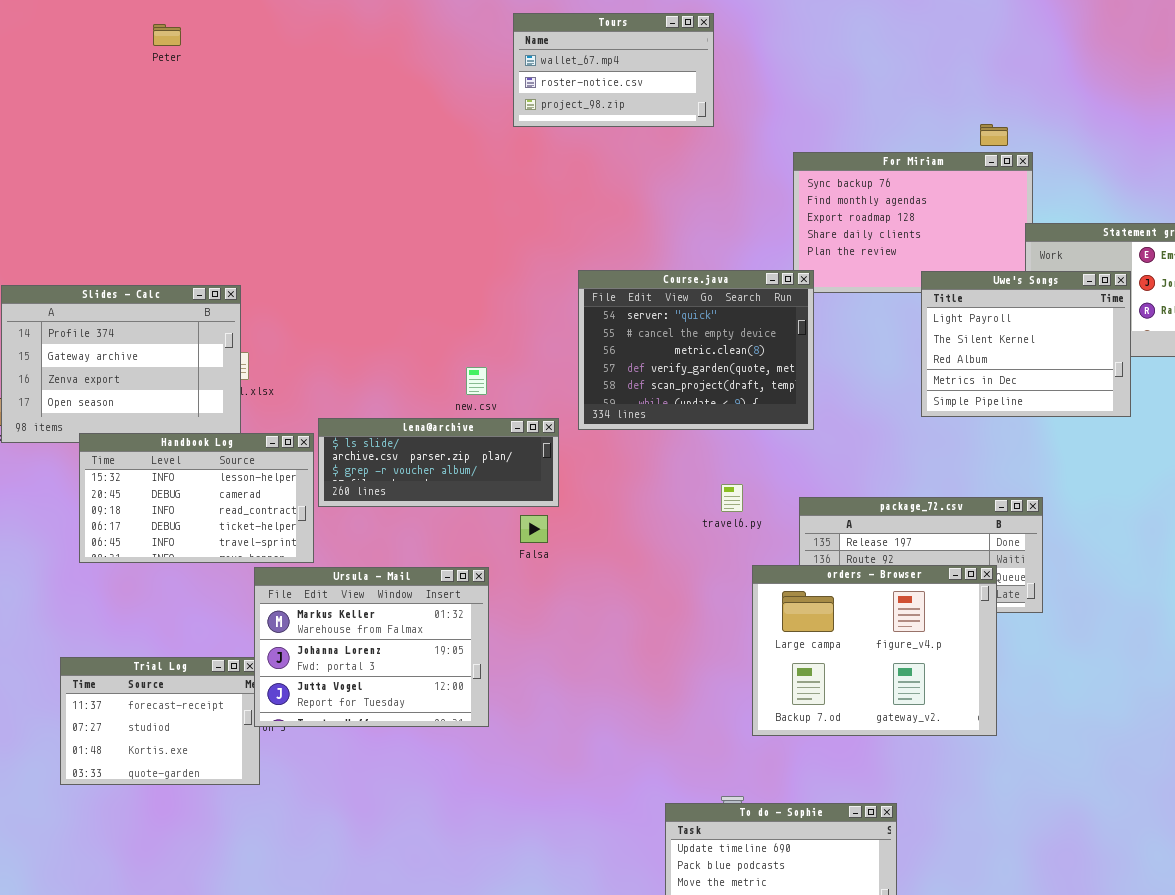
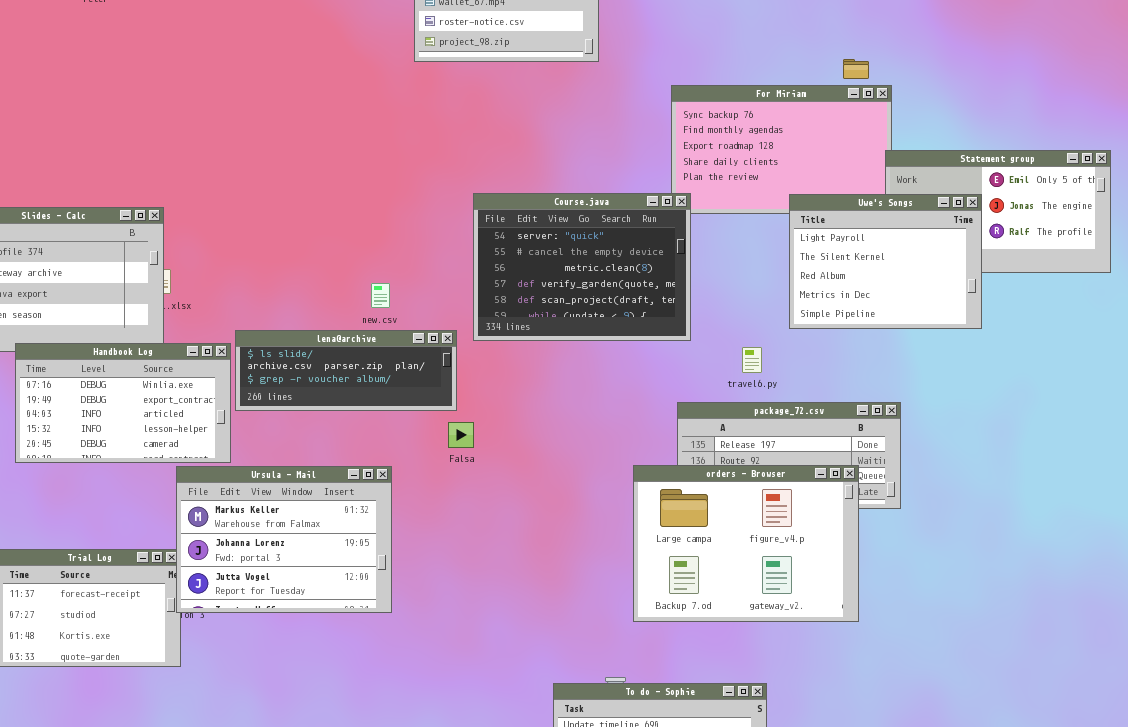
Handbook Log: [79,433,314,563] -> [15,343,231,463], scrolled up 3 rows
travel6.py: [721,484,743,512] -> [742,347,762,373], moved
Falsa: [520,515,548,543] -> [448,422,474,448], moved

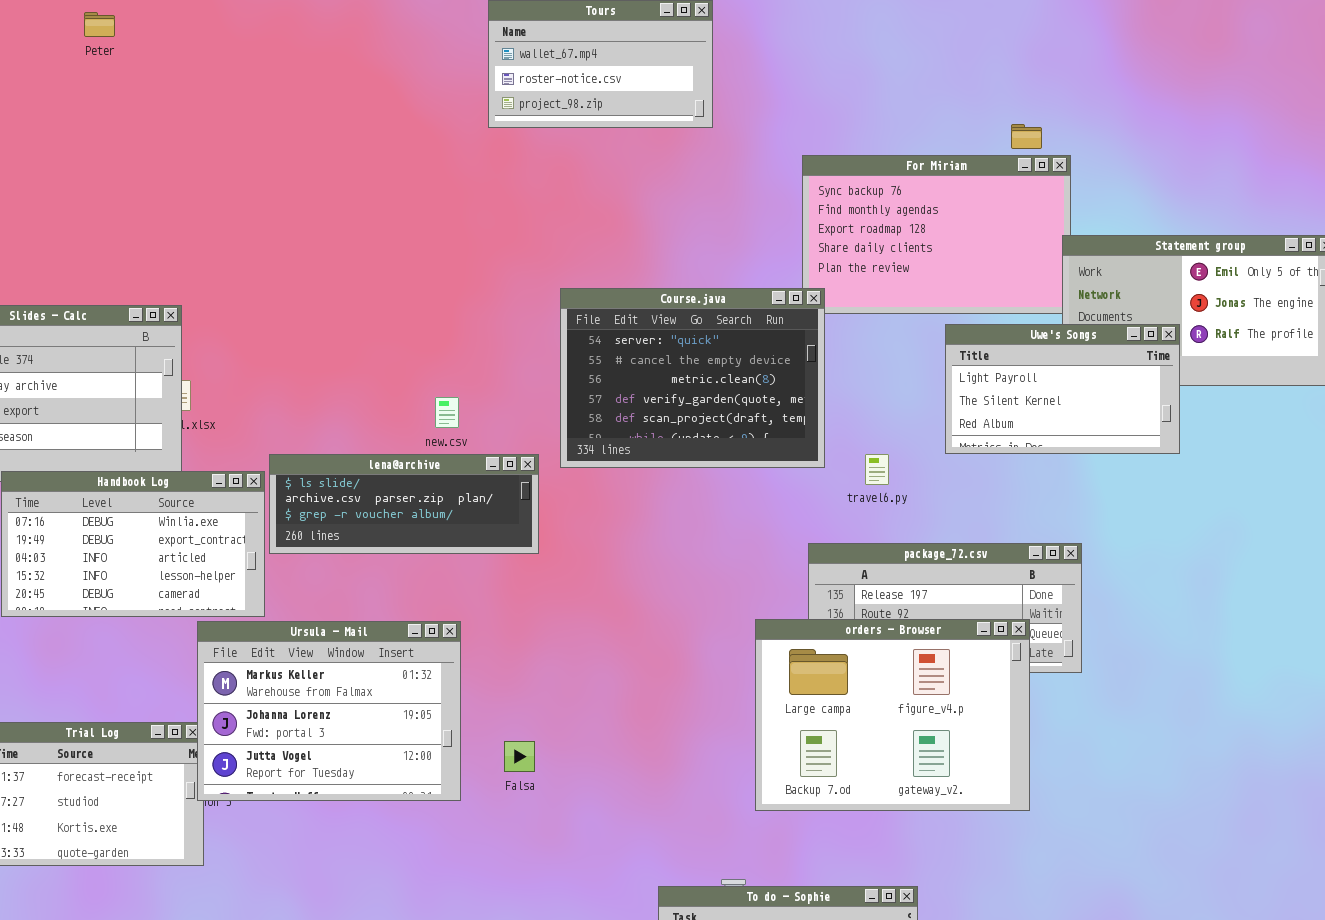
Uwe's Songs: [789,194,982,329] -> [945,324,1180,454], resized
travel6.py: [742,347,762,373] -> [865,454,889,485], moved
Falsa: [448,422,474,448] -> [504,741,535,772], moved

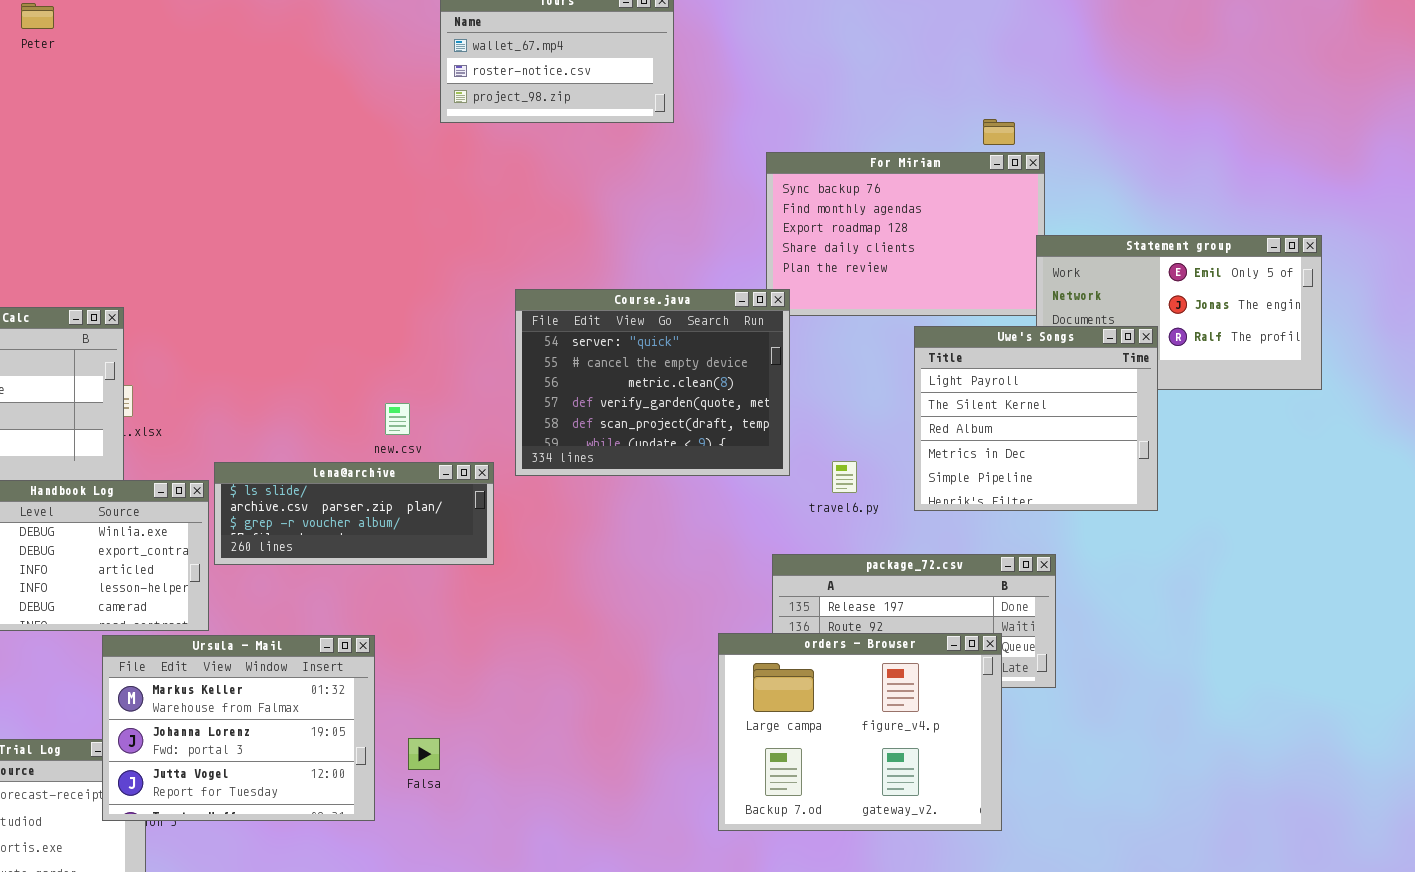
Uwe's Songs: [945,324,1180,454] -> [914,326,1158,511], resized
Ursula - Mail: [197,621,461,801] -> [102,635,375,821], moved
Falsa: [504,741,535,772] -> [408,738,440,770], moved

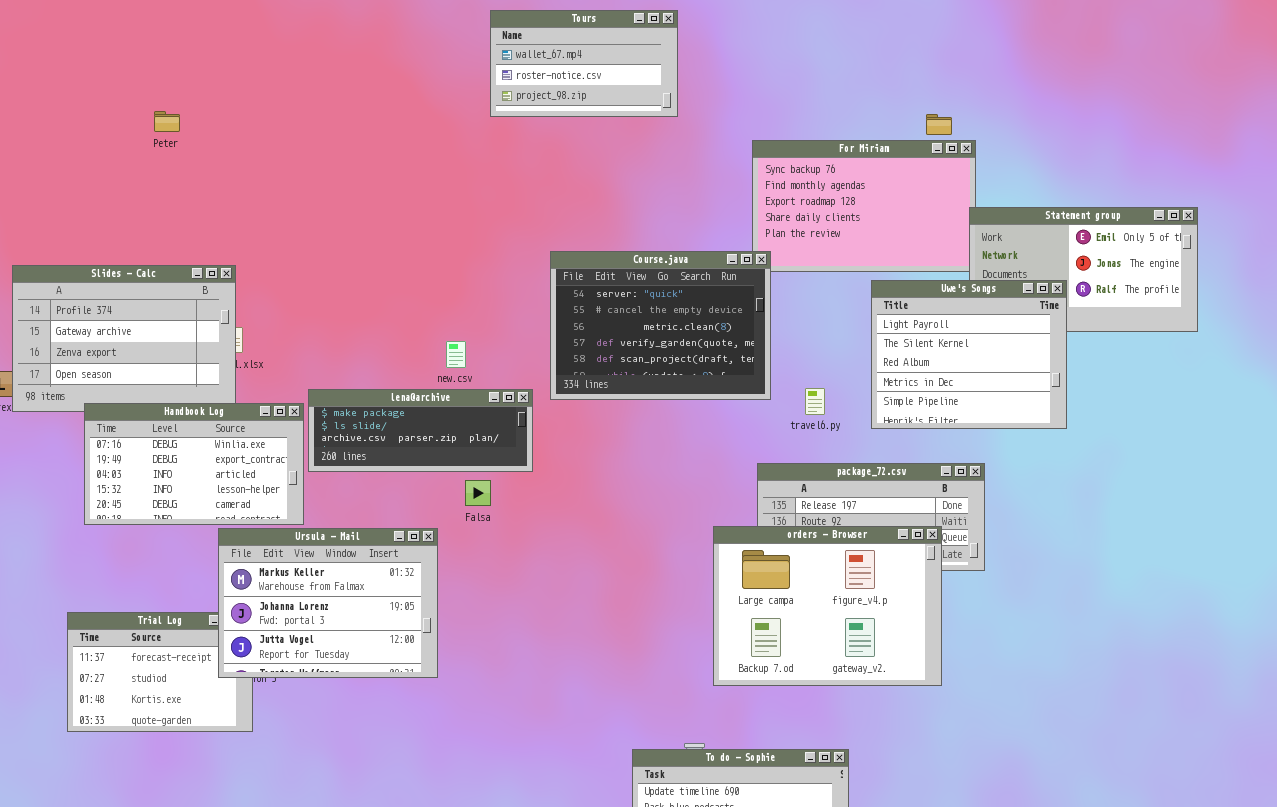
Peter: [21,3,54,29] -> [154,111,180,132], moved
lena@archive: [214,462,494,565] -> [308,389,533,472], scrolled up 1 row
Falsa: [408,738,440,770] -> [465,480,491,506], moved

